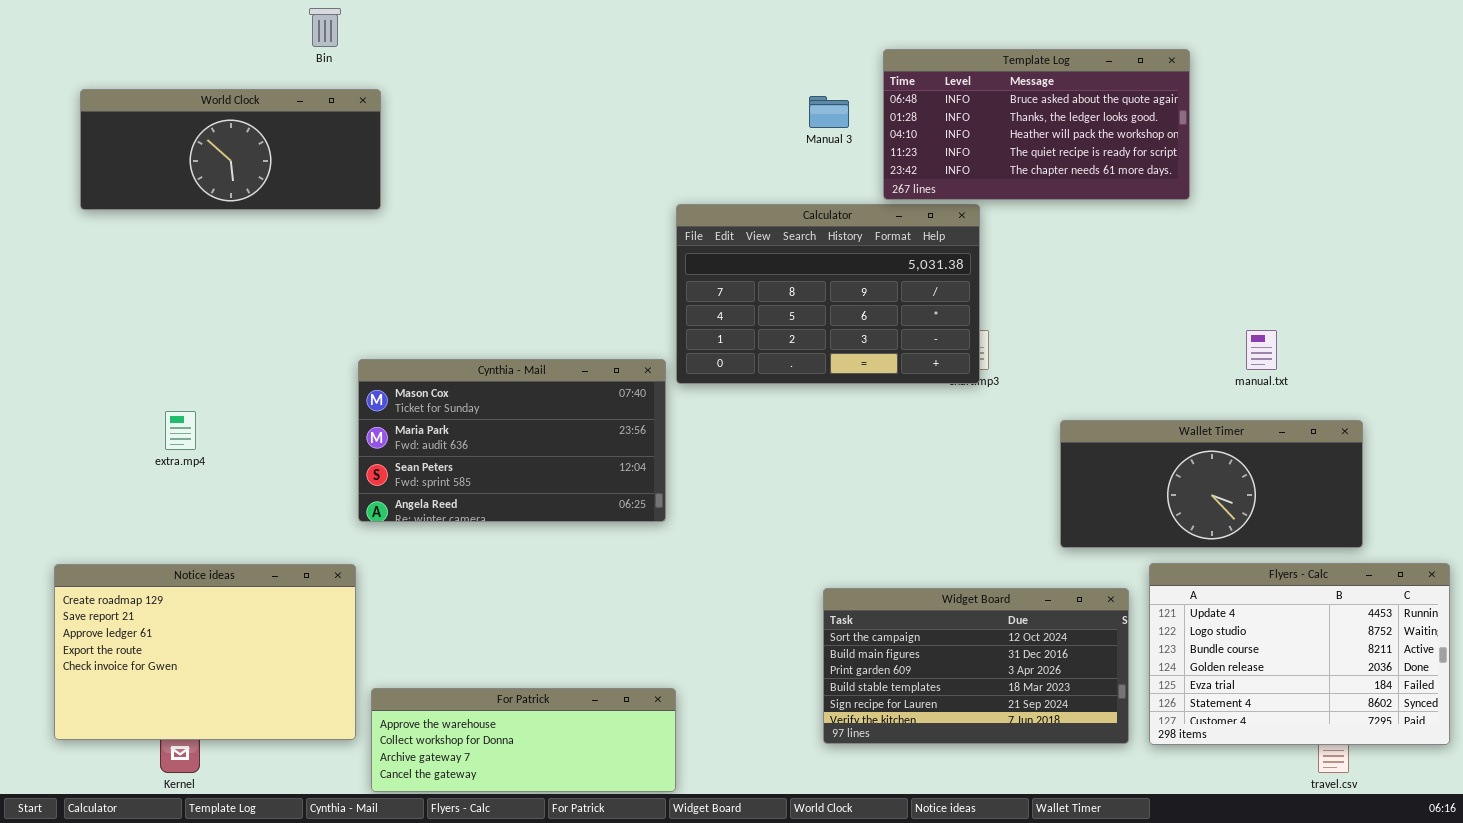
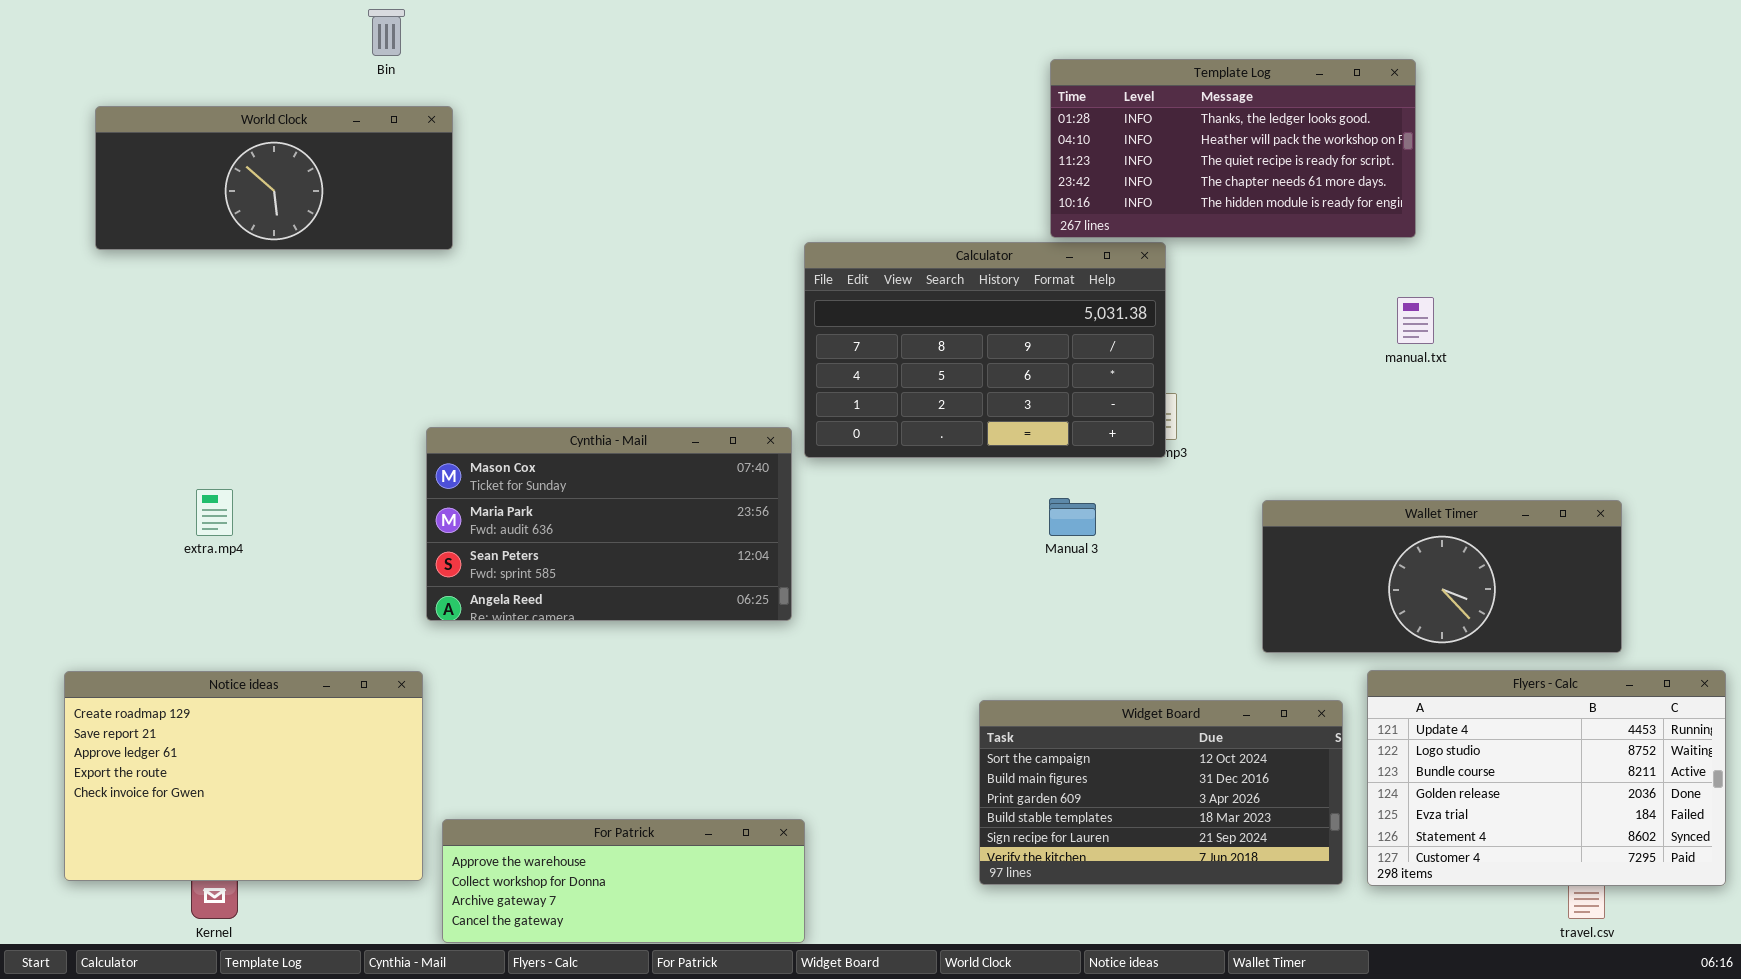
Template Log: [883,49,1190,200] -> [1050,59,1416,238], scrolled down 1 row
Manual 3: [809,96,849,128] -> [1049,498,1096,536], moved
manual.txt: [1246,330,1277,370] -> [1397,297,1434,344], moved

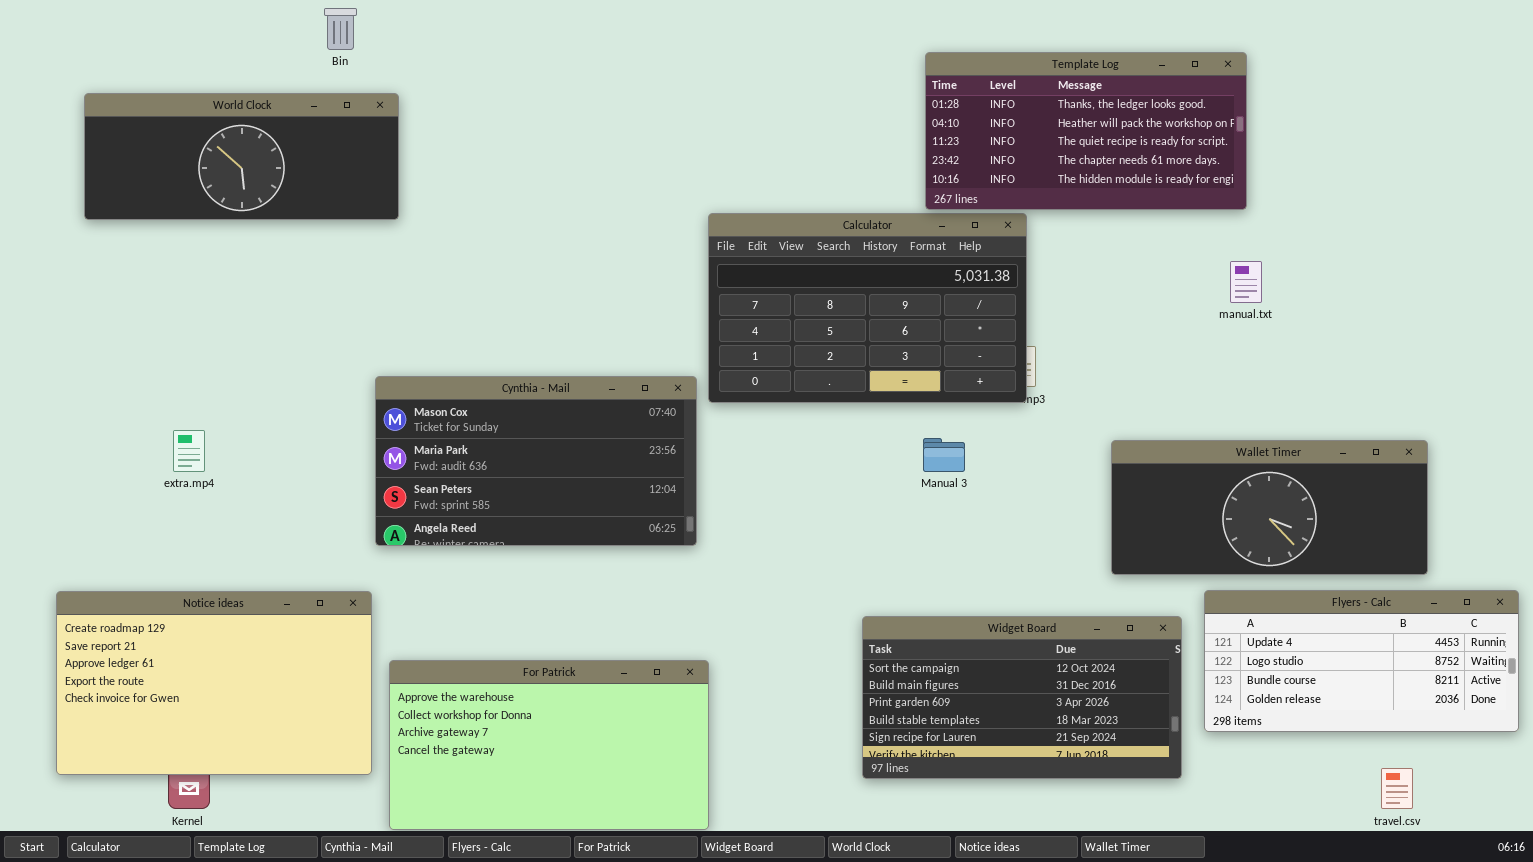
Flyers - Calc: [1367,670,1726,886] -> [1204,590,1519,732], resized
For Patrick: [442,819,805,943] -> [389,660,709,830], resized

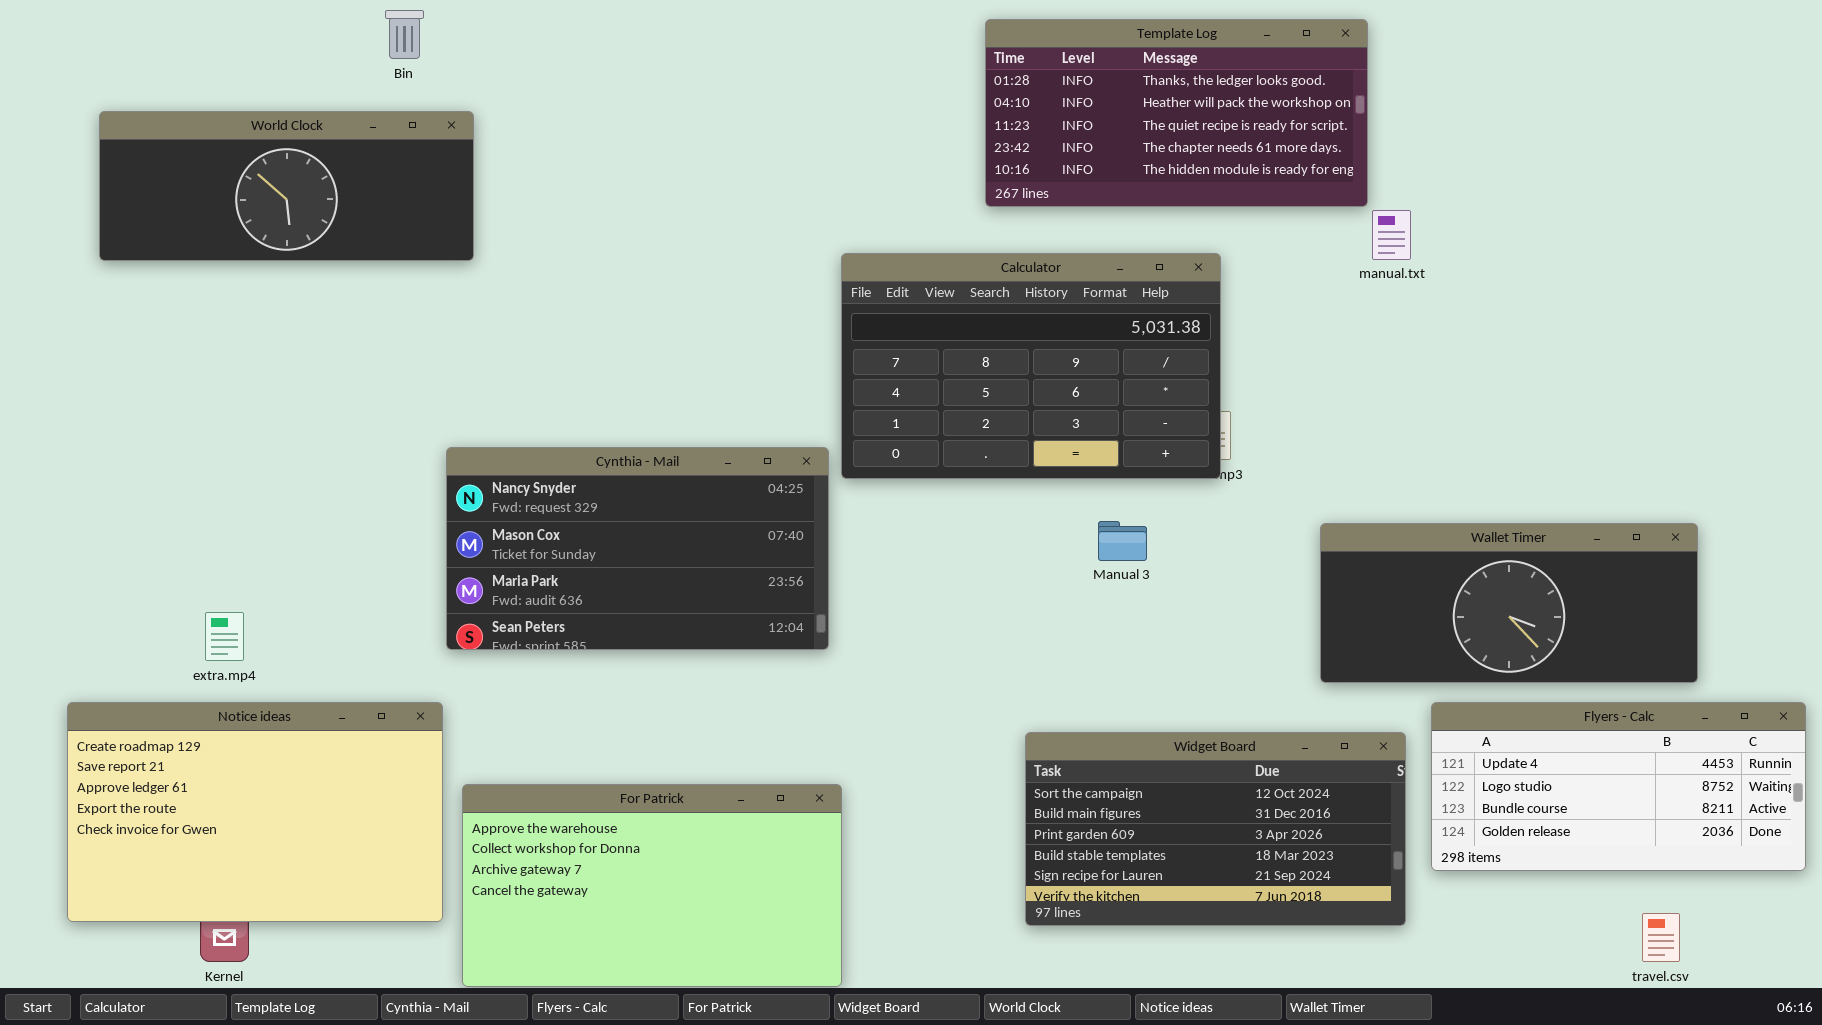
Template Log: [925,52,1247,210] -> [985,19,1368,207], moved
manual.txt: [1230,261,1262,303] -> [1372,210,1411,260], moved
Cynthia - Mail: [375,376,697,546] -> [446,447,829,650], scrolled up 1 row
extra.mp4: [173,430,205,472] -> [205,612,244,661], moved

